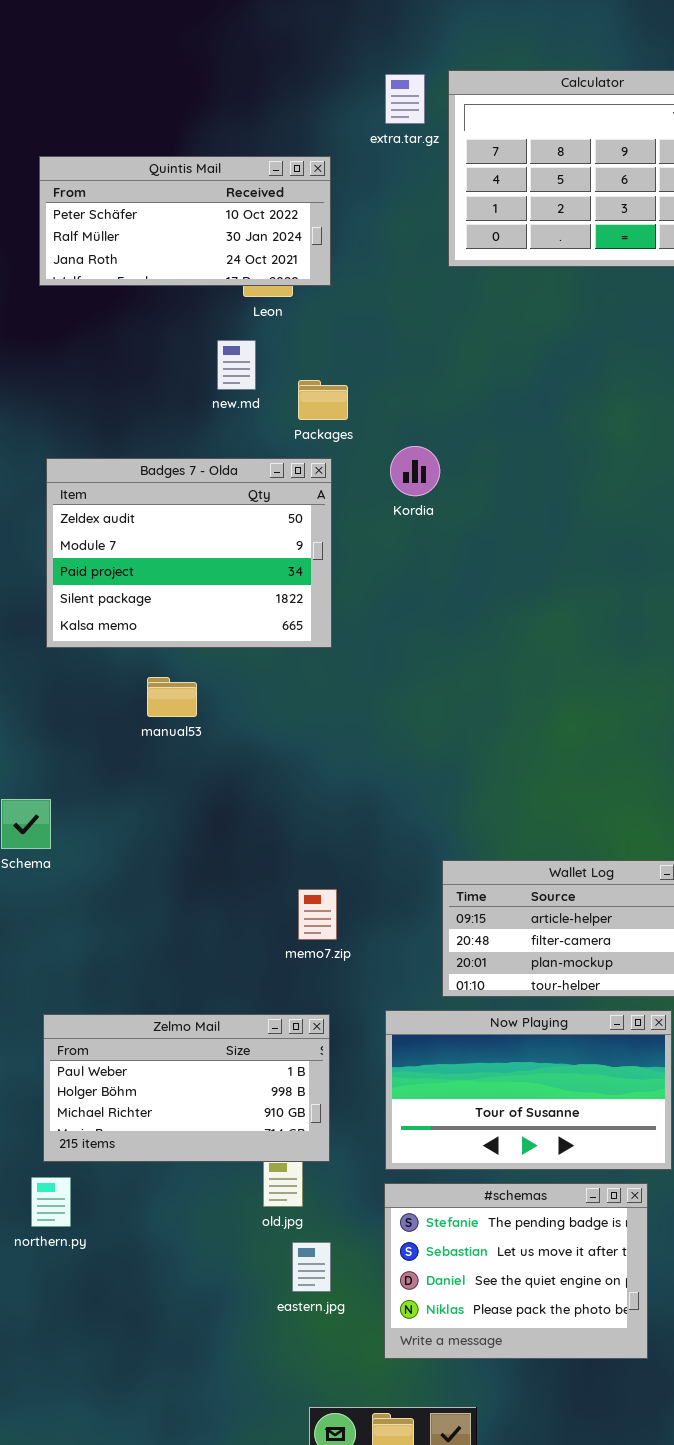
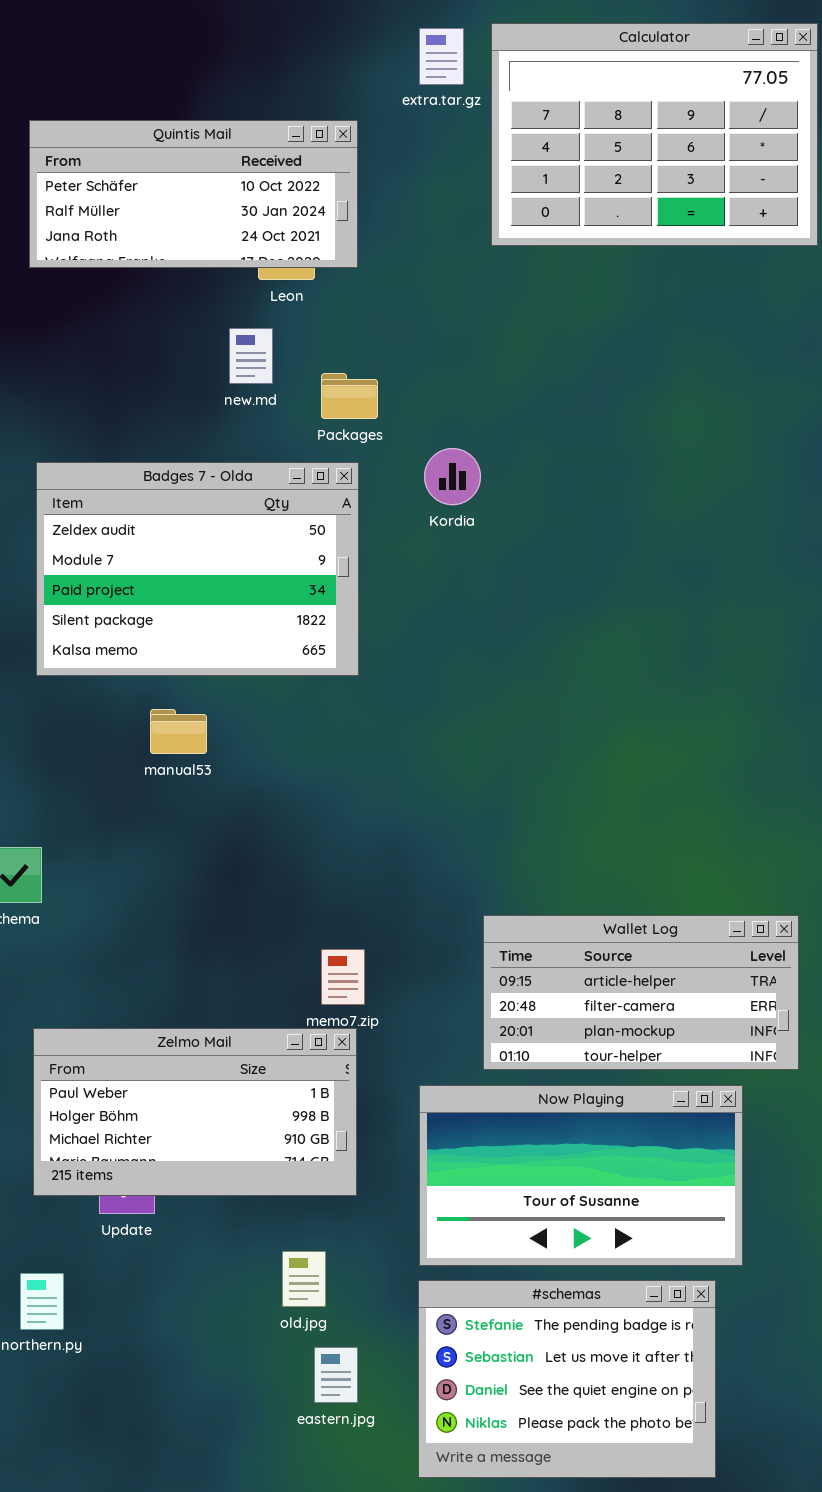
Zelmo Mail: [43,1014,330,1162] -> [33,1028,357,1196], moved

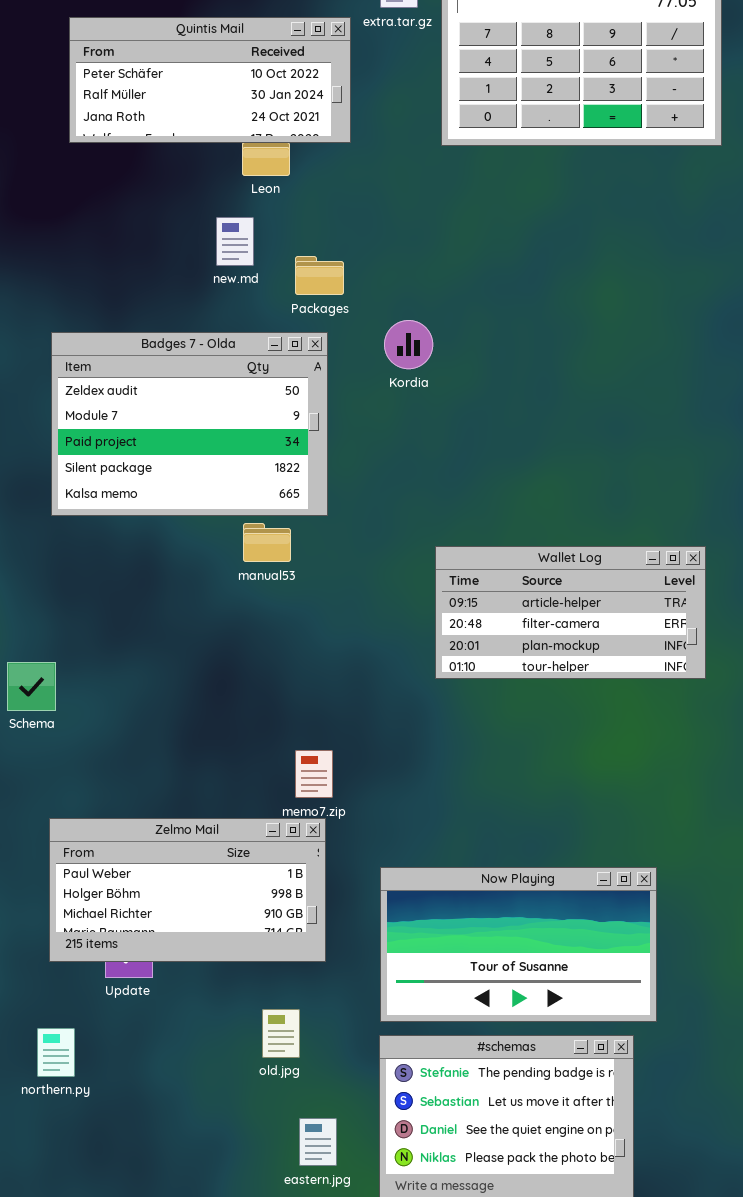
Quintis Mail: [29,120,358,268] -> [69,17,351,143], moved
manual53: [150,709,207,754] -> [243,523,291,562], moved
Wallet Log: [483,915,799,1070] -> [435,546,706,679], moved
eastern.jpg: [314,1347,358,1403] -> [299,1118,337,1166], moved

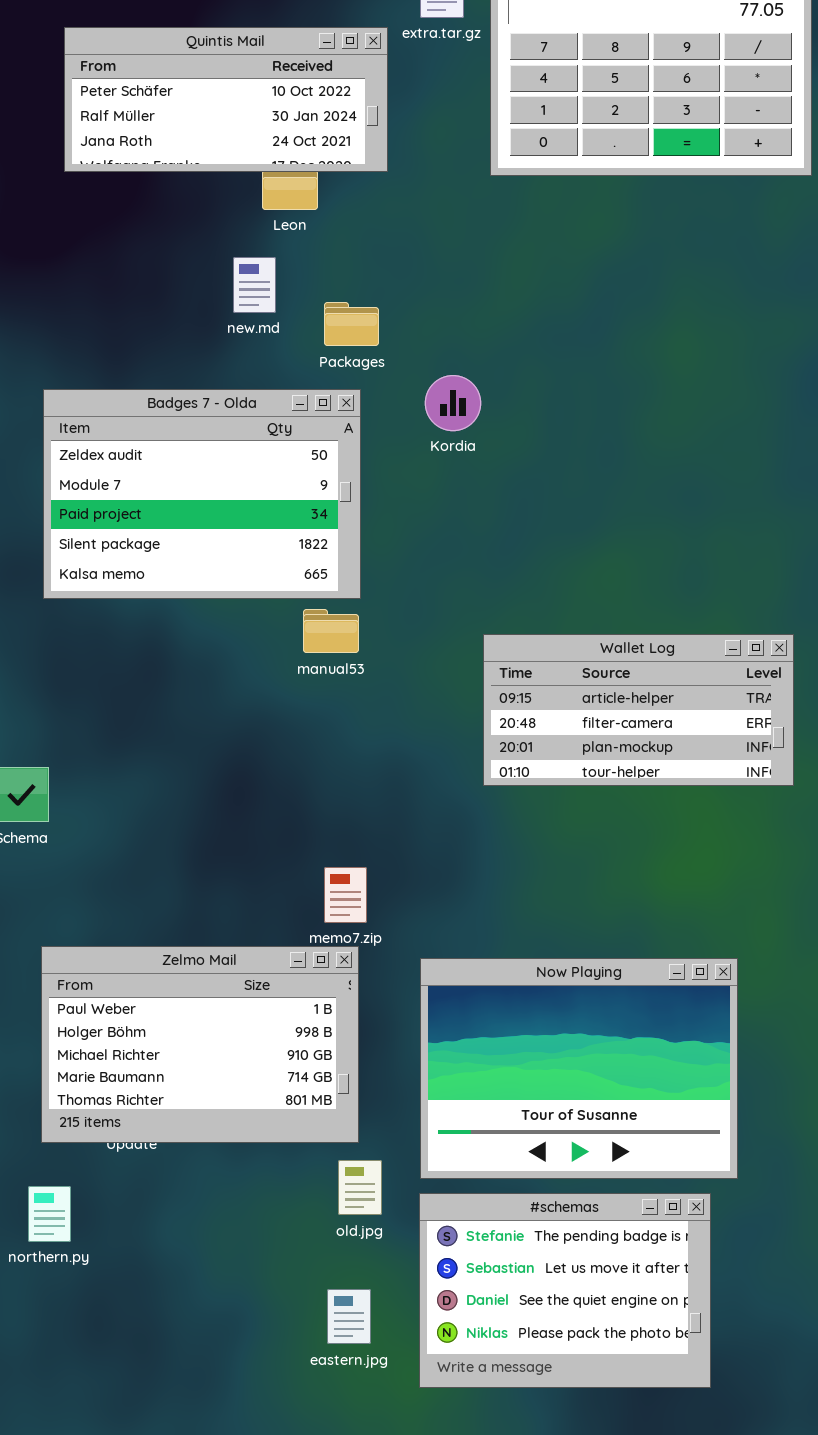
manual53: [243,523,291,562] -> [303,609,359,653], moved
Zelmo Mail: [49,818,326,962] -> [41,946,359,1143], resized
Now Playing: [380,867,657,1022] -> [420,958,738,1179], resized
old.jpg: [262,1009,300,1058] -> [338,1160,382,1215], moved

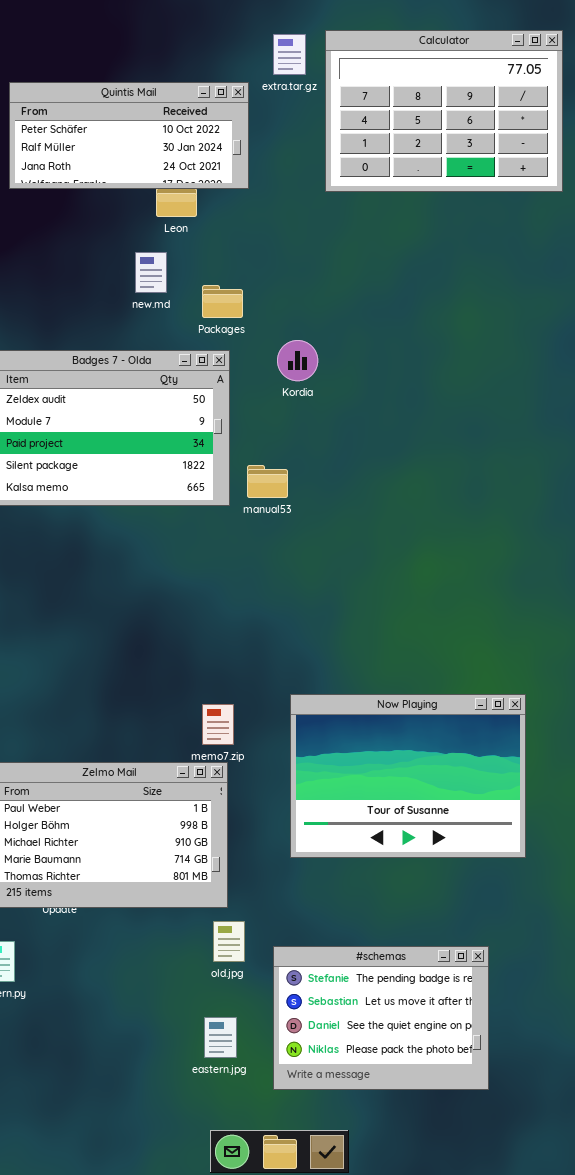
manual53: [303,609,359,653] -> [247,465,288,498], moved
Wallet Log: [483,634,794,786] -> none, closed
Now Playing: [420,958,738,1179] -> [290,694,526,858], moved

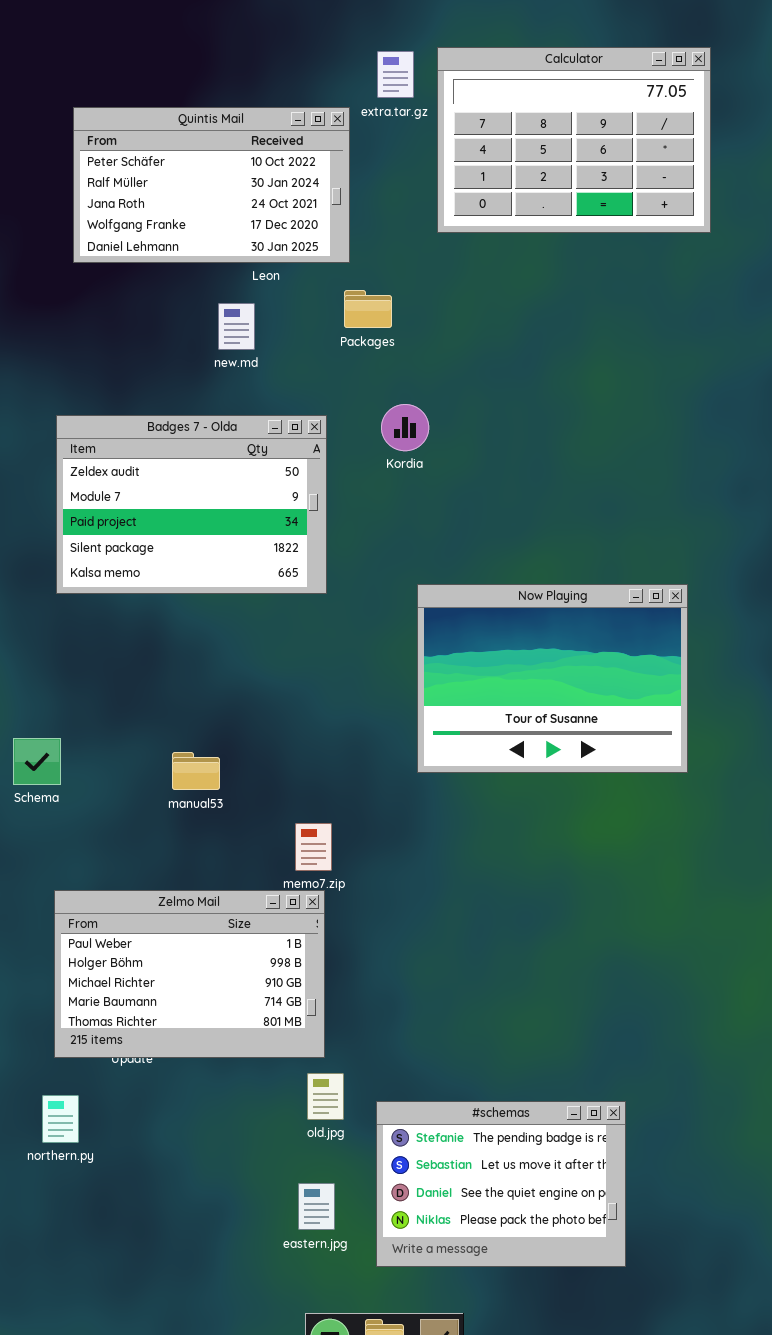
Quintis Mail: [9,82,249,189] -> [73,107,350,263], resized
Packages: [202,285,243,318] -> [344,290,392,328], moved
manual53: [247,465,288,498] -> [172,752,220,790], moved
Now Playing: [290,694,526,858] -> [417,584,688,773], moved

